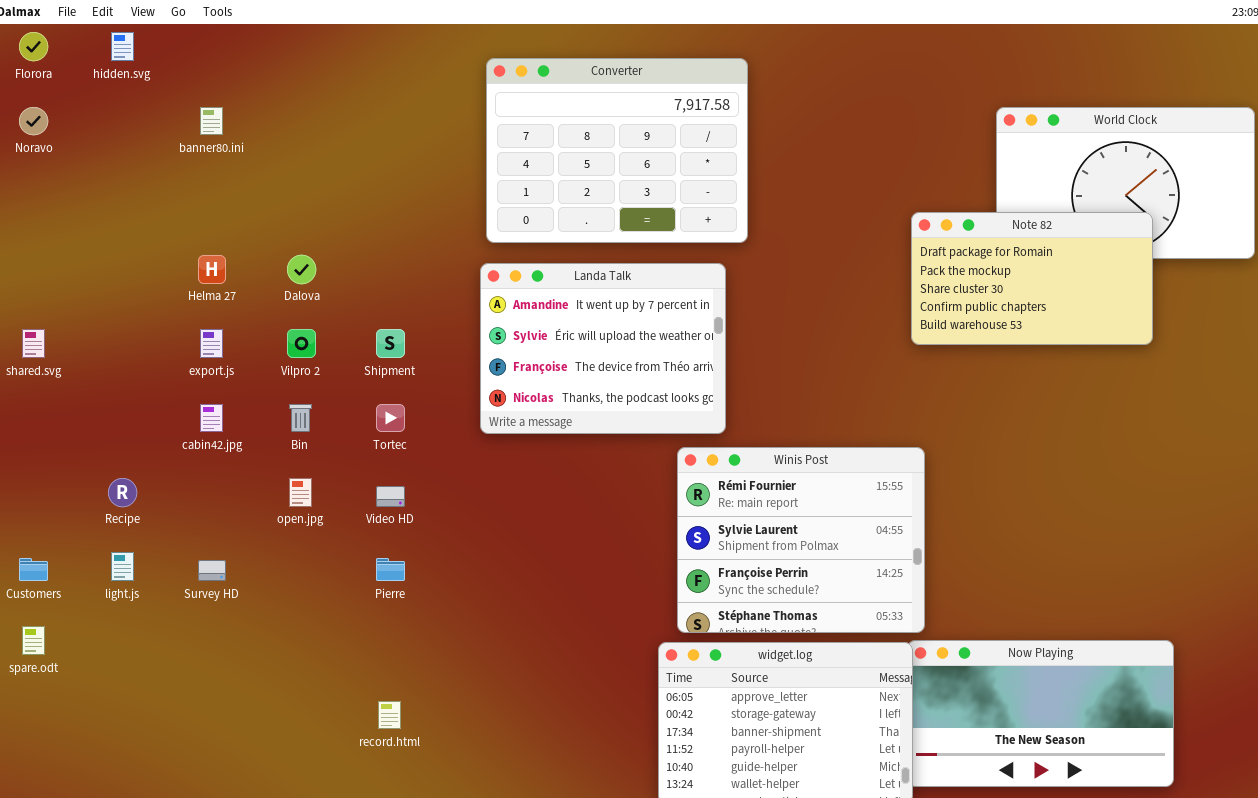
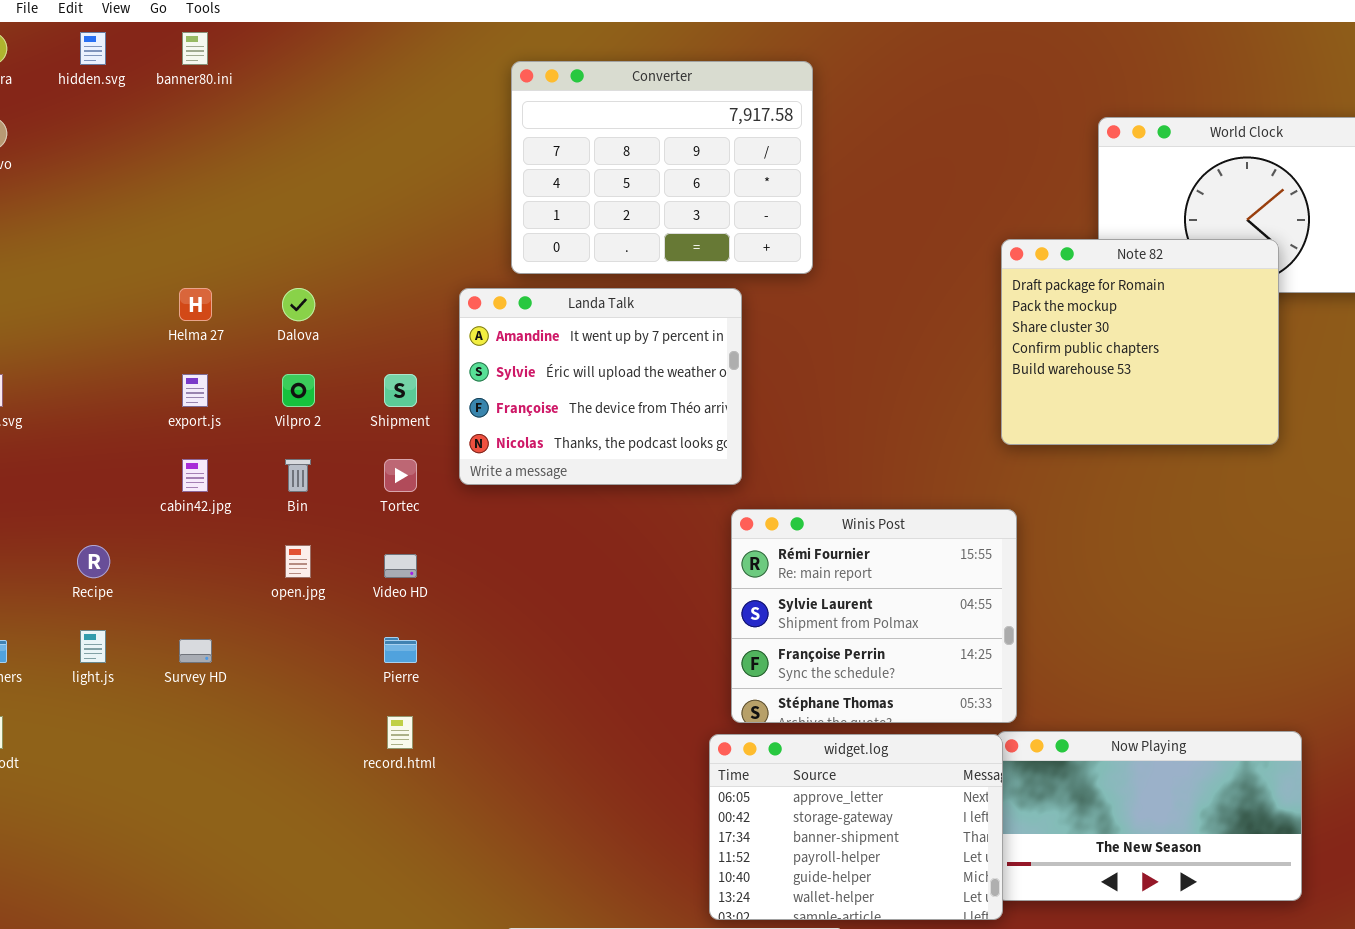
banner80.ini: [200,107,223,135] -> [182,32,208,65], moved
Note 82: [911,212,1153,345] -> [1001,239,1279,445], resized
Landa Talk: [480,263,726,434] -> [459,288,742,485], moved
record.html: [378,701,401,729] -> [387,716,413,749], moved

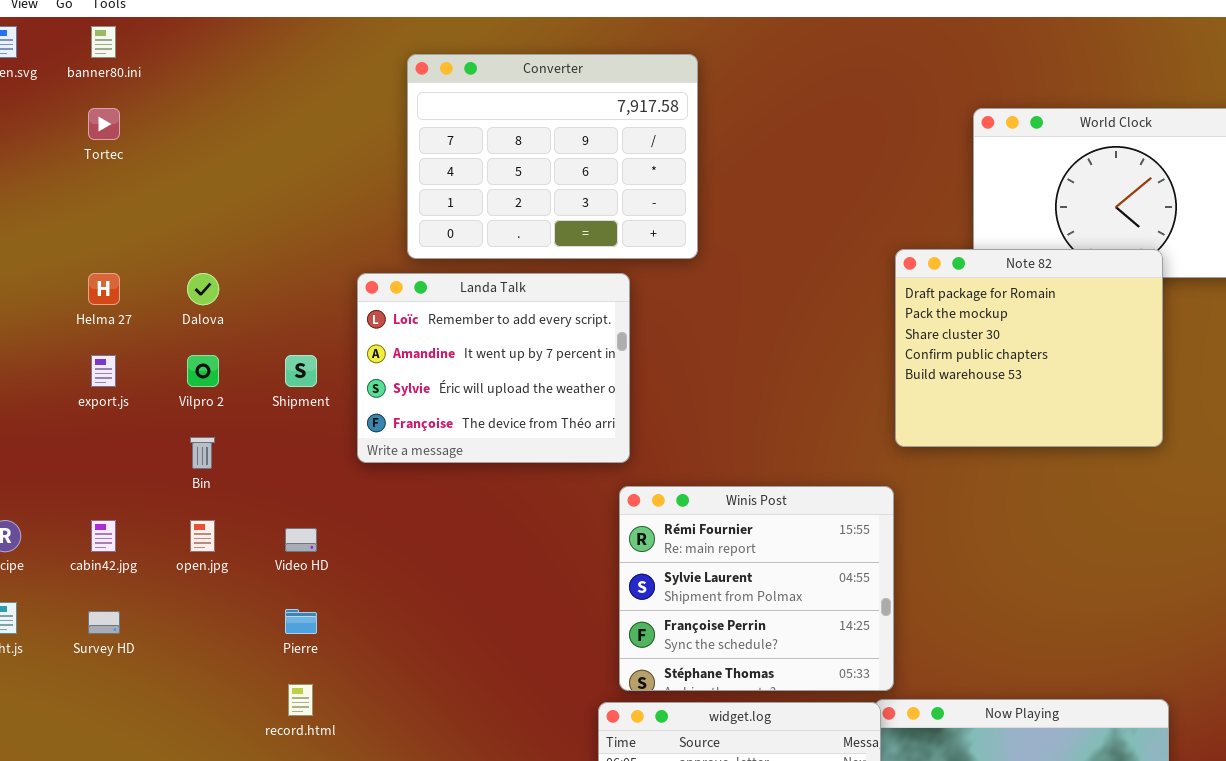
Note 82: [1001,239,1279,445] -> [895,249,1163,447], moved
Landa Talk: [459,288,742,485] -> [357,273,630,463], scrolled up 1 row
cabin42.jpg: [182,459,208,492] -> [91,520,116,552], moved
Tortec: [384,459,417,492] -> [88,108,120,140], moved

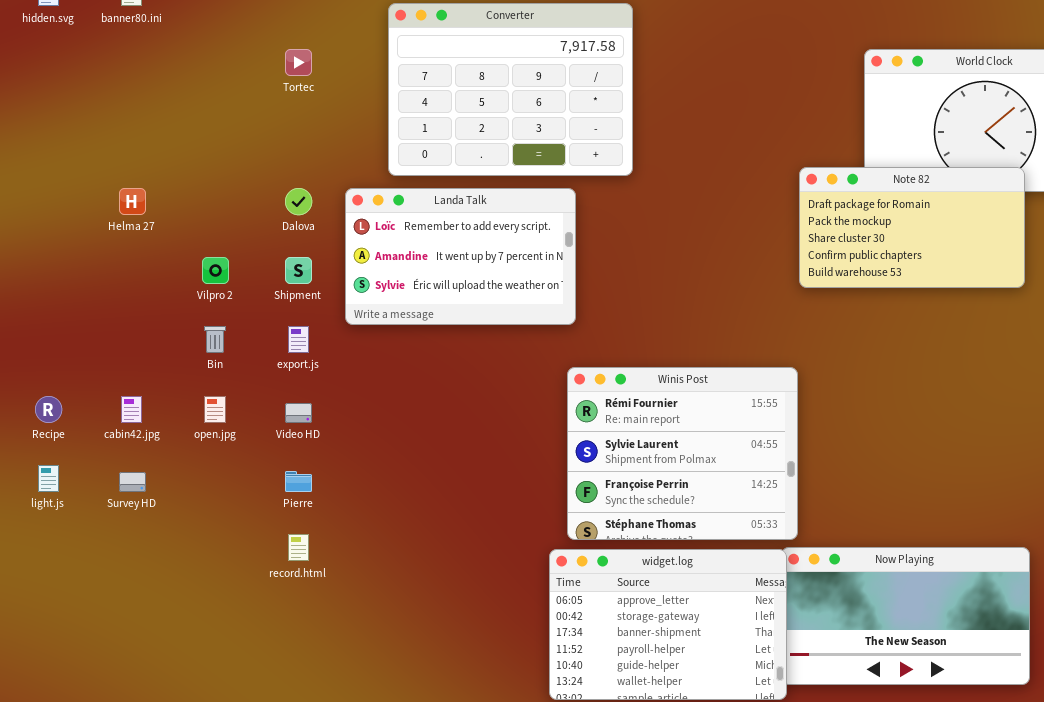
Tortec: [88,108,120,140] -> [285,49,312,76], moved
Note 82: [895,249,1163,447] -> [799,167,1025,288], resized
Dalova: [187,273,219,305] -> [285,188,312,215], moved
Landa Talk: [357,273,630,463] -> [345,188,576,325], resized
export.js: [91,355,116,387] -> [288,326,309,353], moved

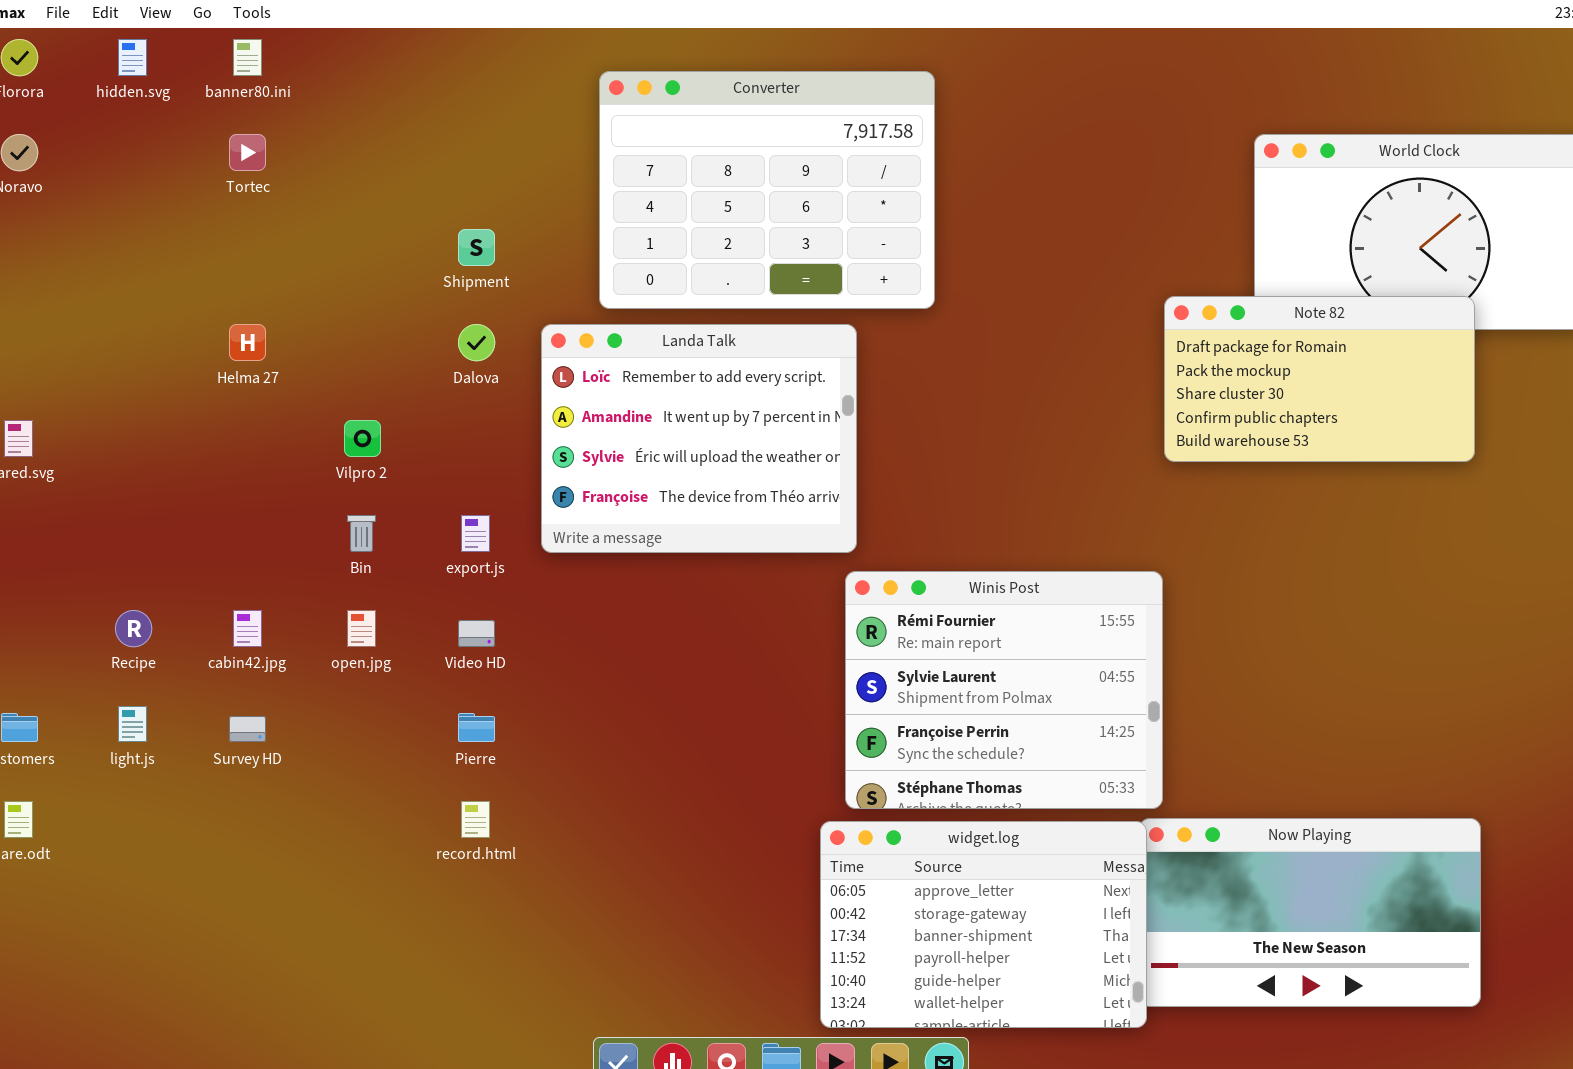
Tortec: [285,49,312,76] -> [229,134,266,171], moved
Landa Talk: [345,188,576,325] -> [541,324,857,553], resized
Shipment: [285,257,312,284] -> [458,229,495,266], moved

